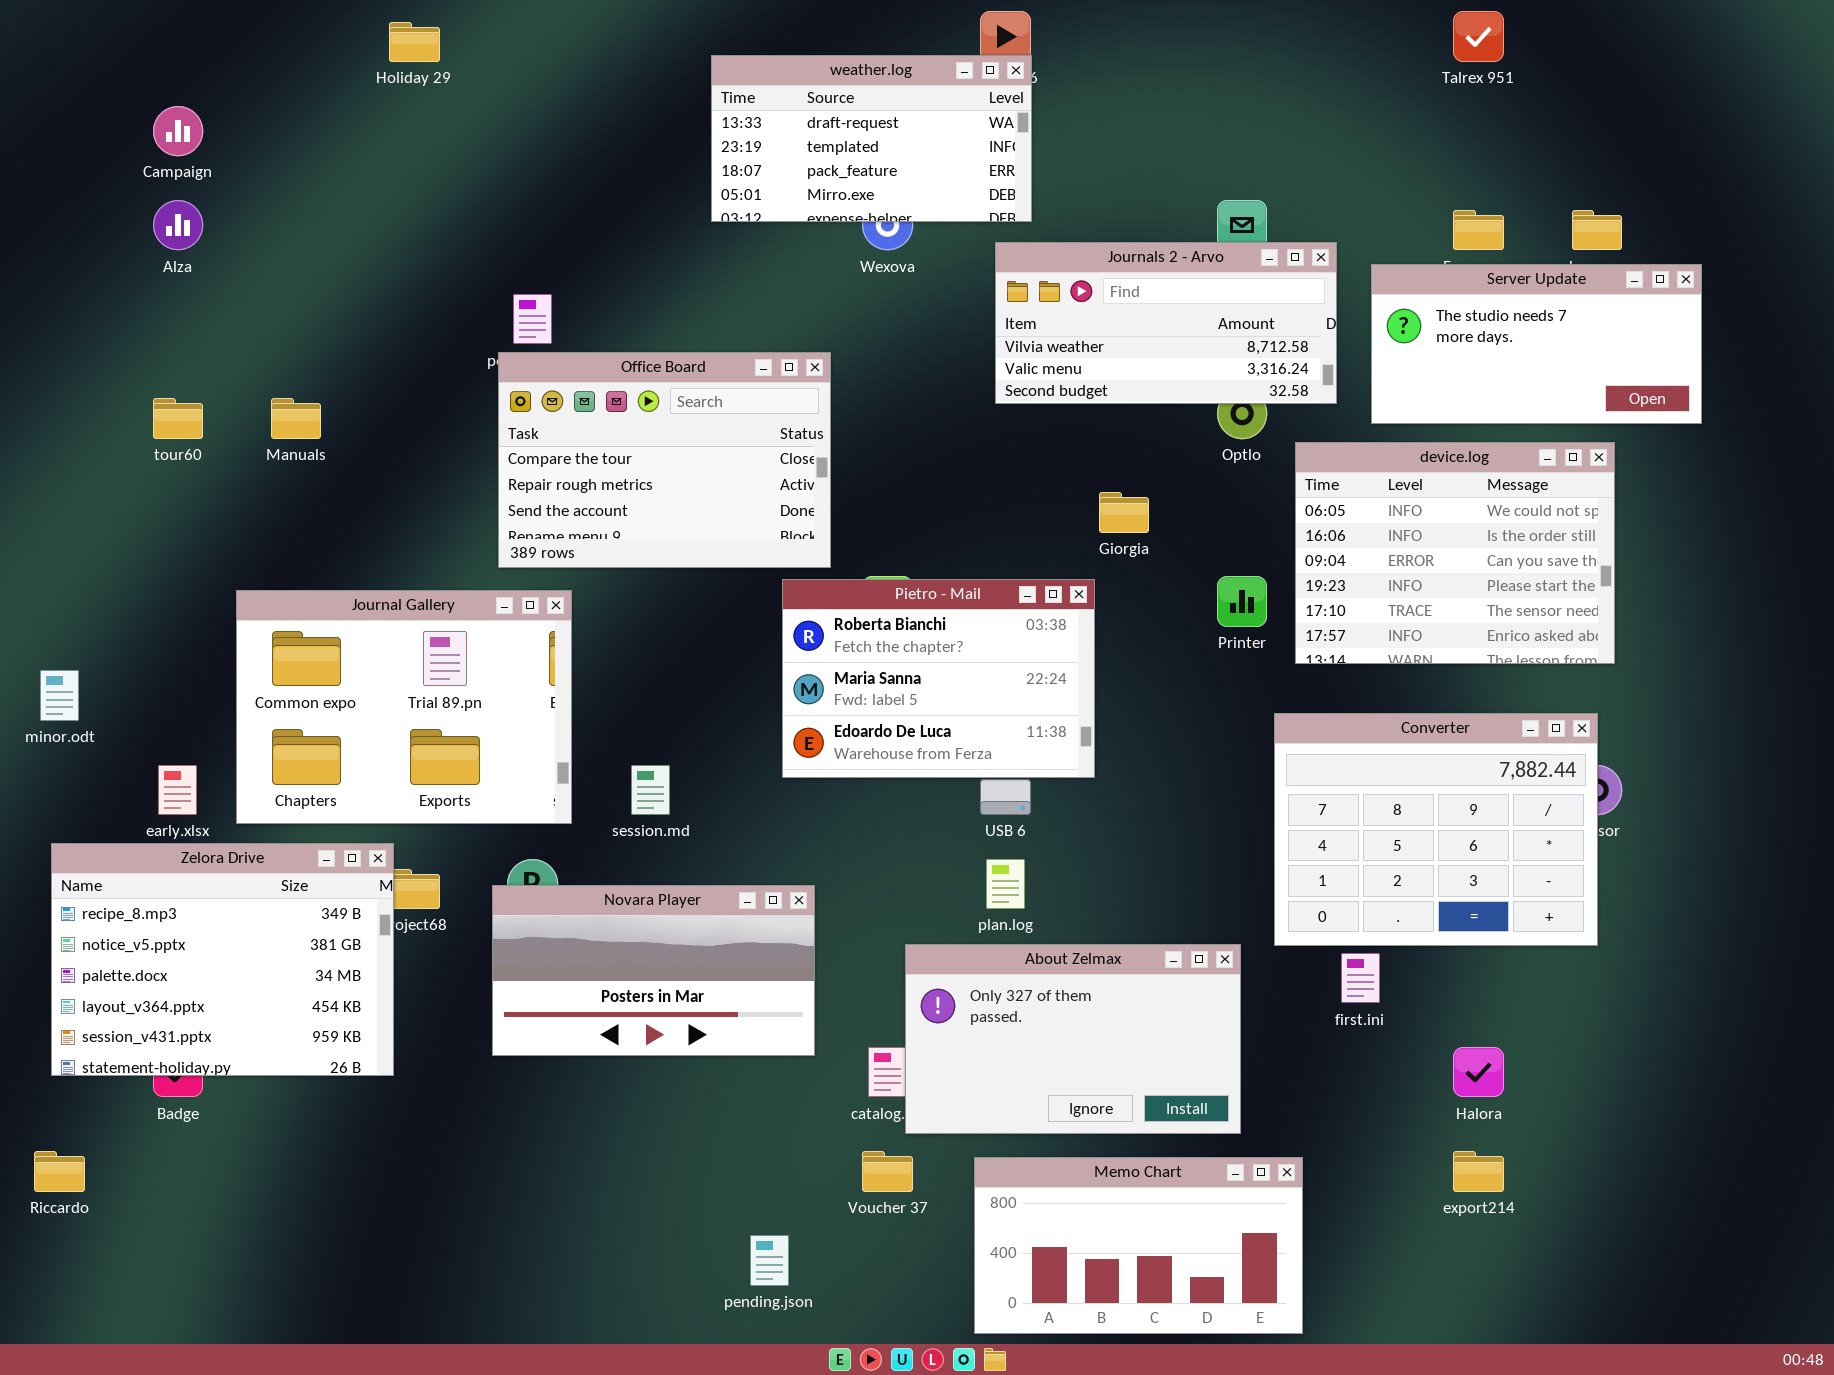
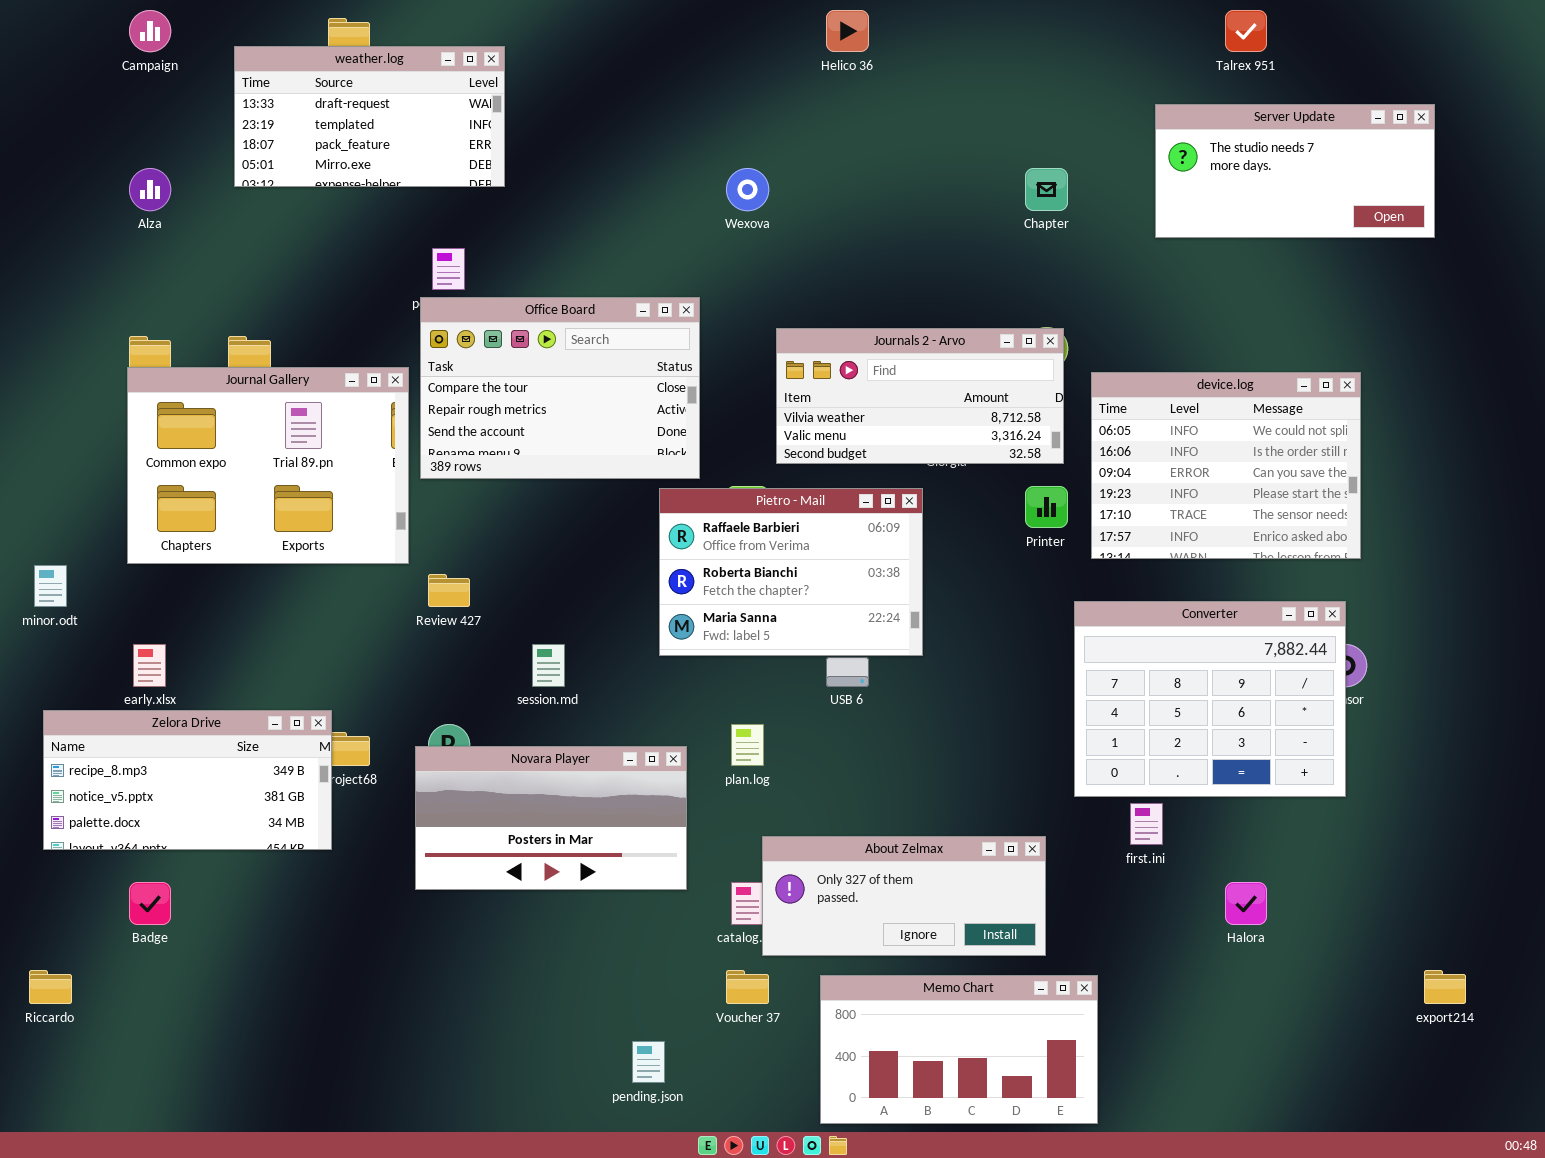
weather.log: [711,55,1032,222] -> [234,46,505,187], moved
Campaign: [153,106,203,156] -> [129,10,171,52], moved
Journals 2 - Arvo: [995,242,1337,404] -> [776,328,1064,464], moved
Server Update: [1371,264,1702,424] -> [1155,104,1435,238], moved
Pietro - Mail: [782,579,1095,778] -> [659,488,923,656], scrolled up 1 row
Journal Gallery: [236,590,572,824] -> [127,367,409,564], moved
Zelora Drive: [51,843,394,1076] -> [43,710,332,850], resized
plan.log: [986,859,1025,909] -> [731,724,764,766], moved
About Zelmax: [905,944,1241,1134] -> [762,836,1046,956], resized
export214: [1453,1151,1504,1192] -> [1424,970,1466,1004], moved

